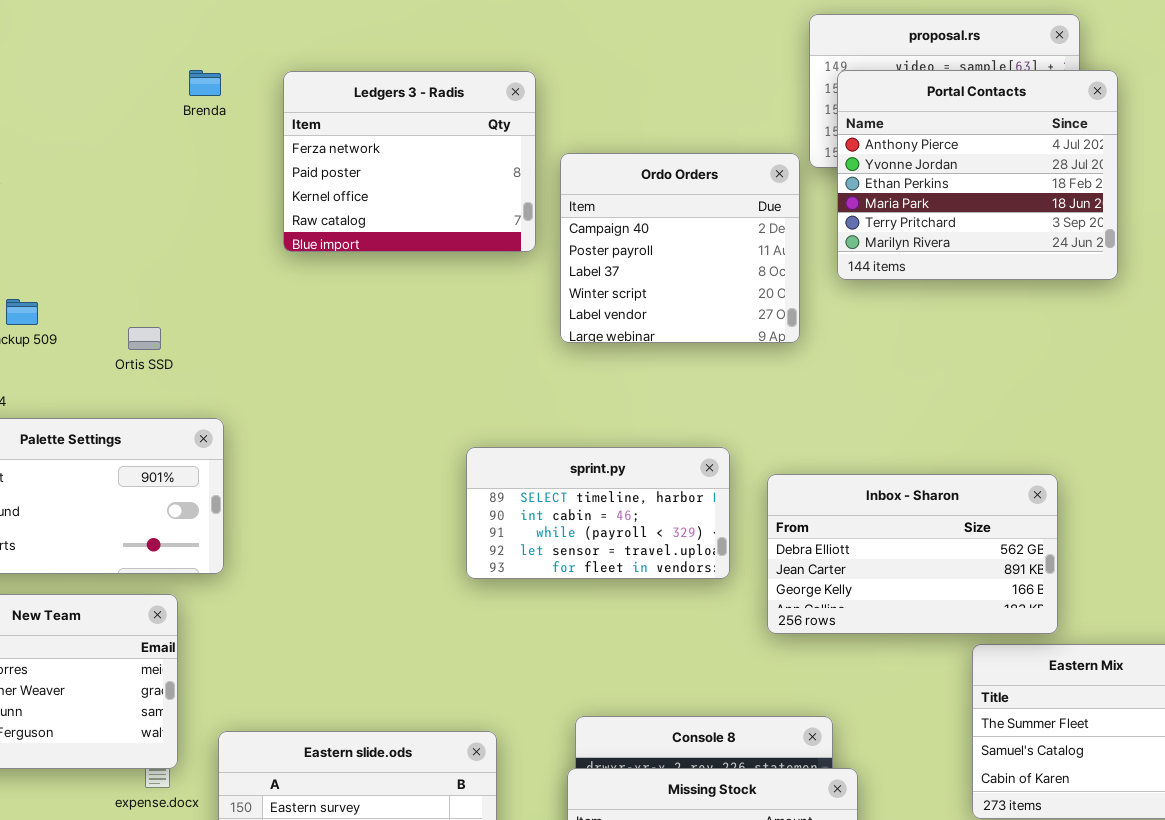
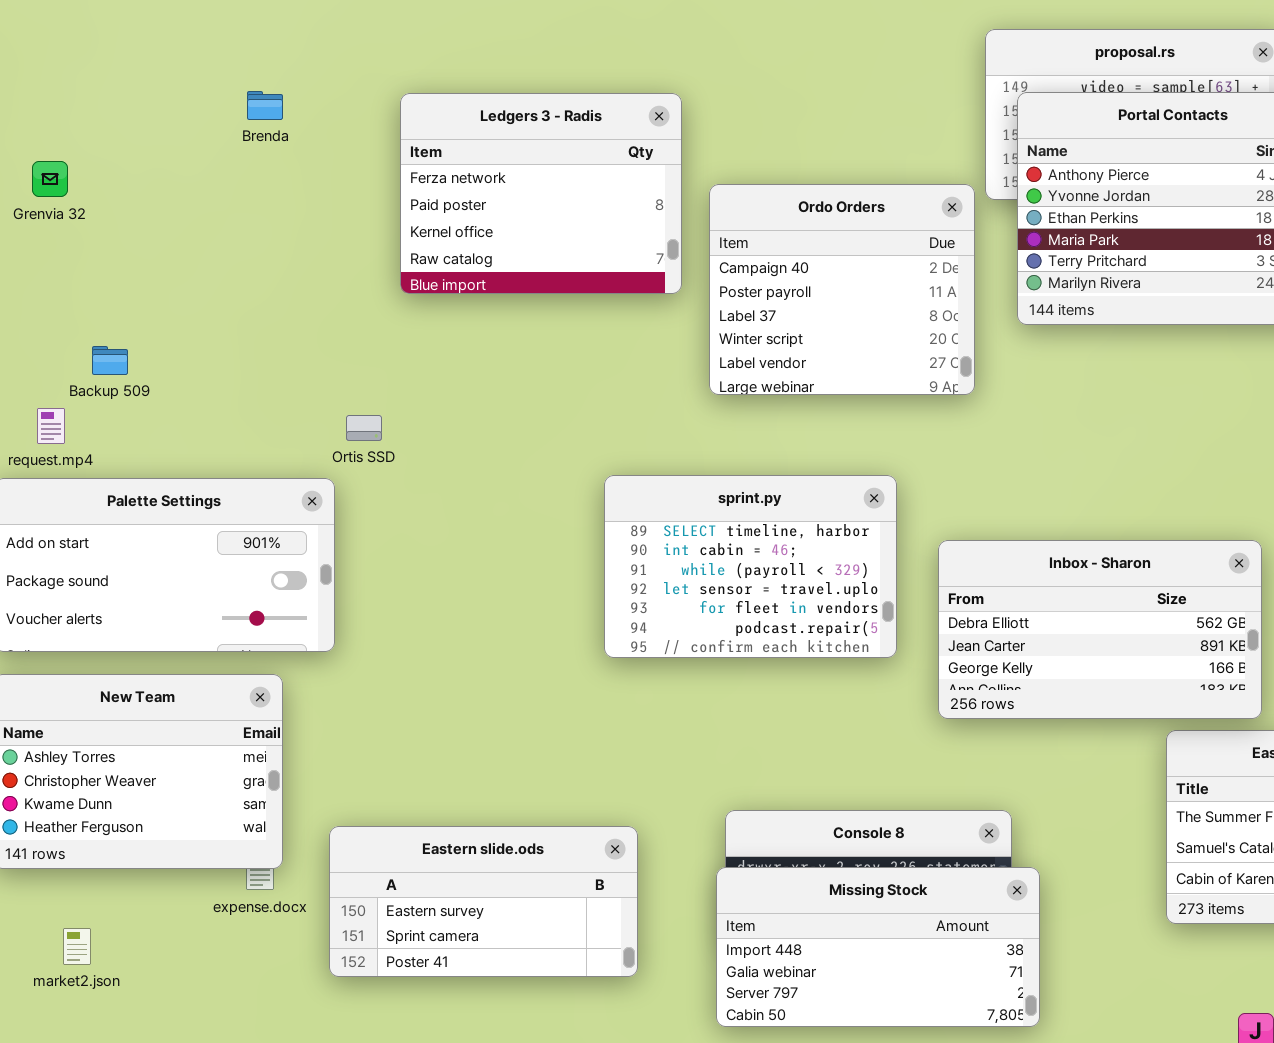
Brenda: [189,70,221,96] -> [247,91,283,120], moved
Ortis SSD: [128,327,161,350] -> [346,415,382,441], moved
sprint.py: [466,447,730,579] -> [604,475,897,658], resized

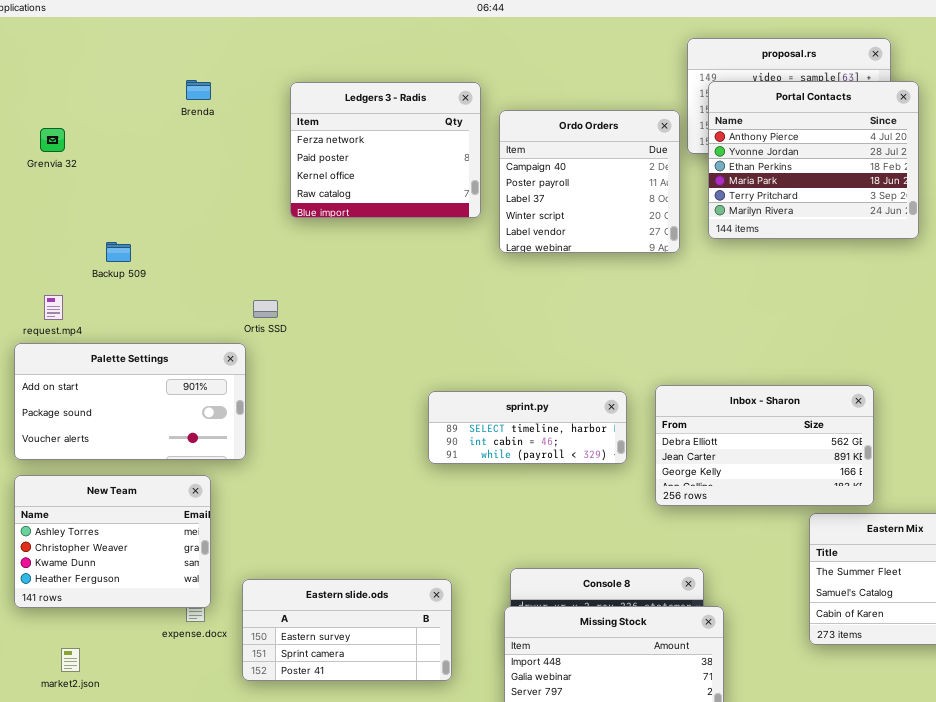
Ordo Orders: [709,184,975,395] -> [499,110,680,253], moved
Backup 509: [92,346,128,375] -> [106,242,131,262], moved
sprint.py: [604,475,897,658] -> [428,391,627,464], resized

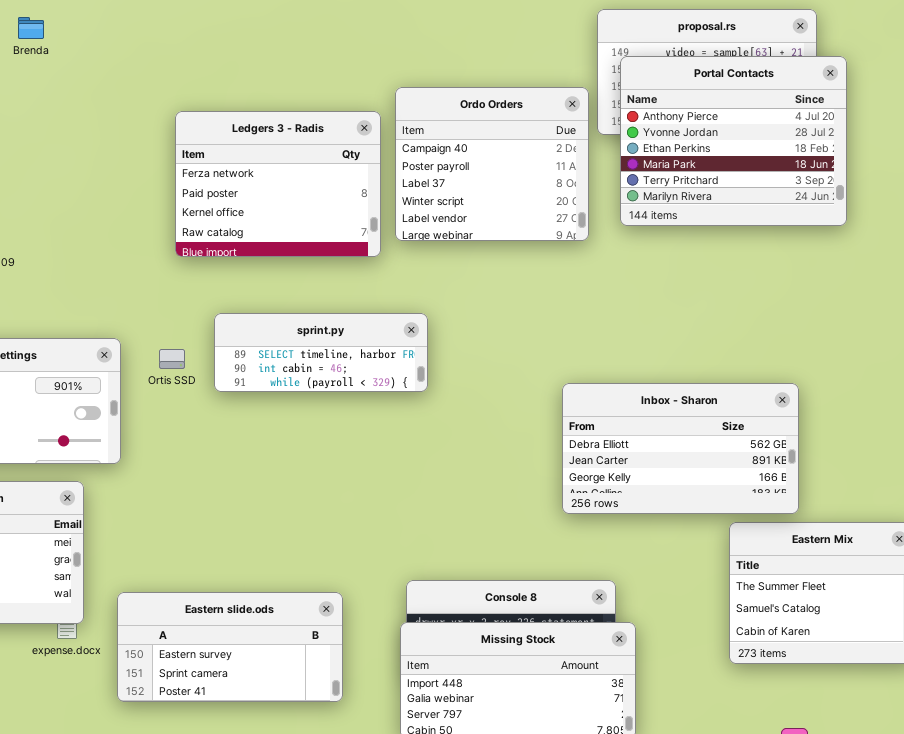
Brenda: [186,80,211,100] -> [18,17,44,39], moved
Ledgers 3 - Radis: [290,82,481,218] -> [175,111,381,257], moved
Ortis SSD: [253,300,278,318] -> [159,349,185,369], moved
sprint.py: [428,391,627,464] -> [214,313,428,392], moved

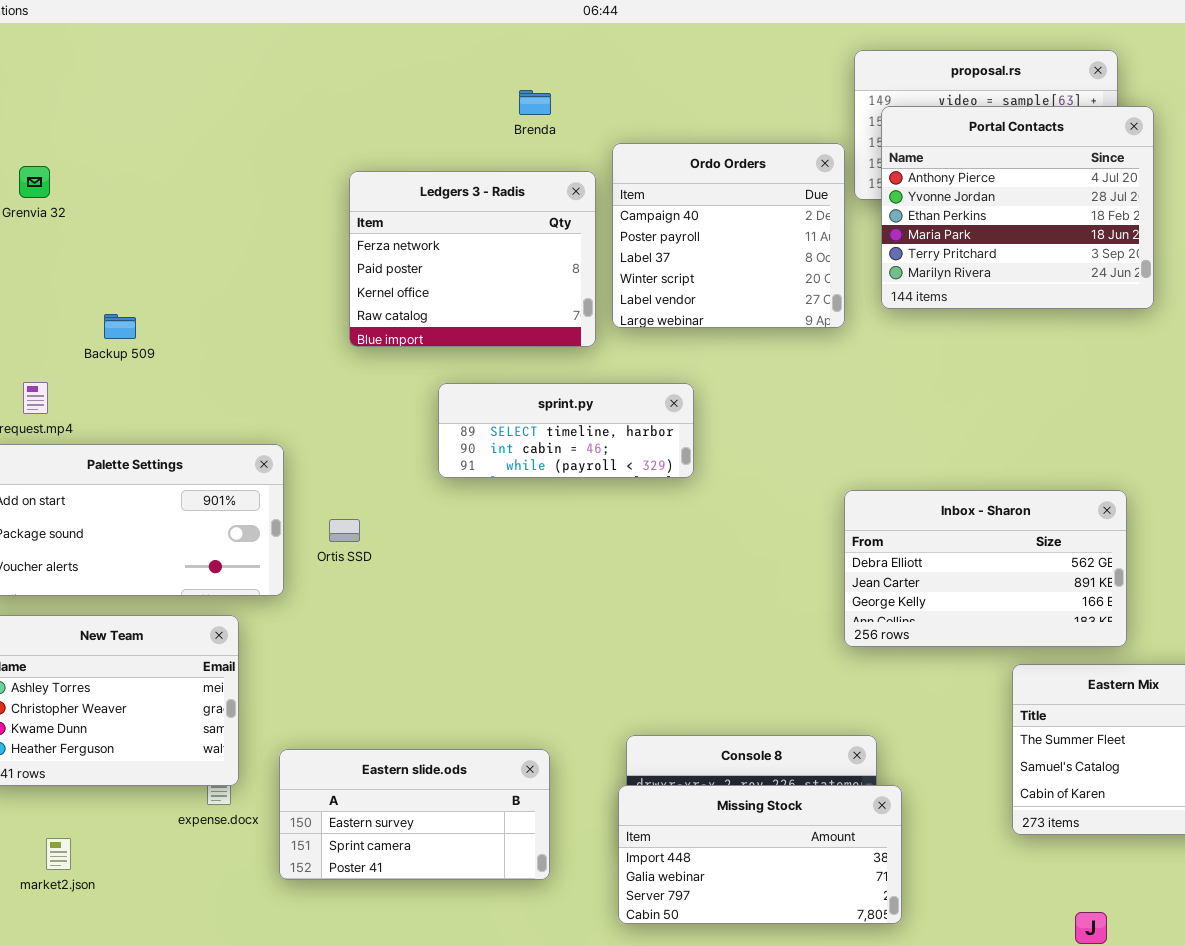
Brenda: [18,17,44,39] -> [519,90,551,115], moved
sprint.py: [214,313,428,392] -> [438,383,694,478], moved
Ortis SSD: [159,349,185,369] -> [329,519,360,542], moved
Inbox - Sharon: [562,383,799,514] -> [844,490,1127,647], moved

